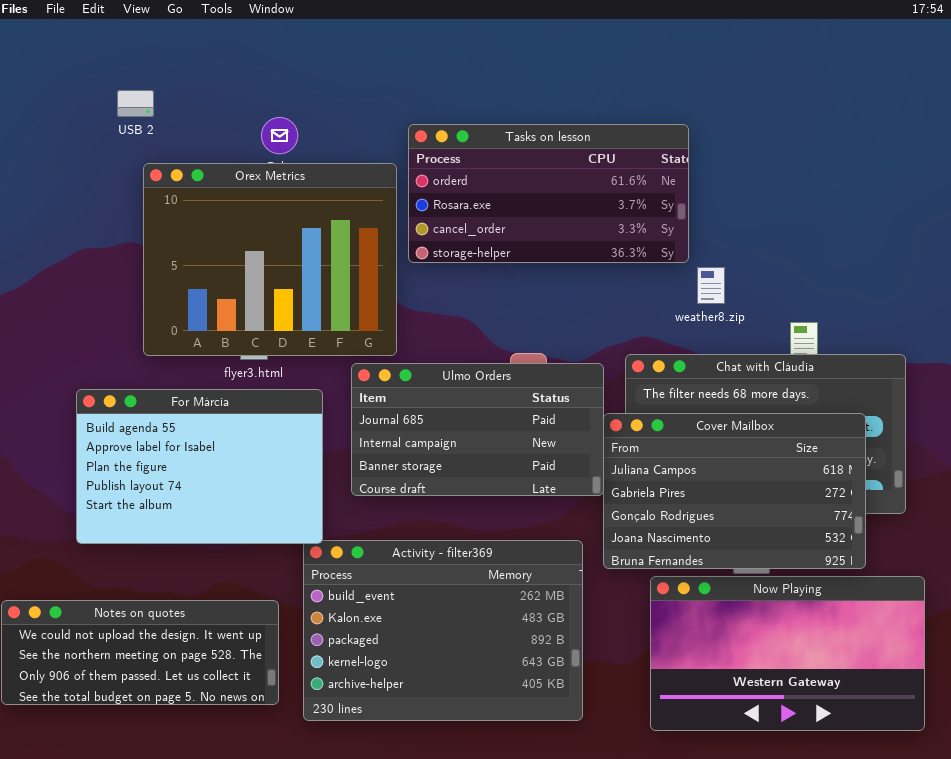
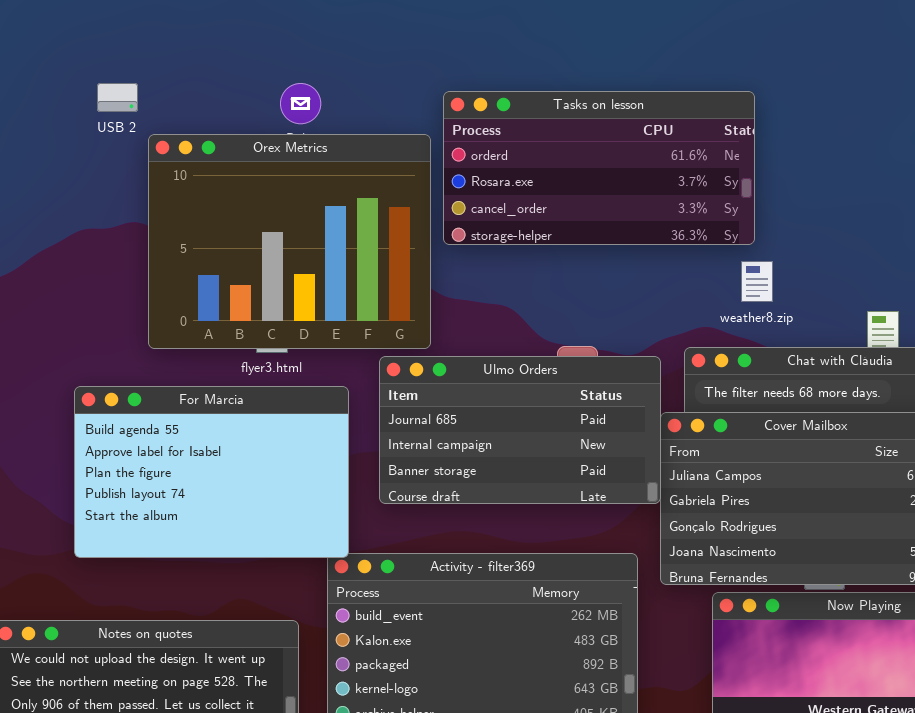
USB 2: [117,90,154,117] -> [97,83,138,112], moved
weather8.zip: [697,267,725,304] -> [741,261,773,302], moved

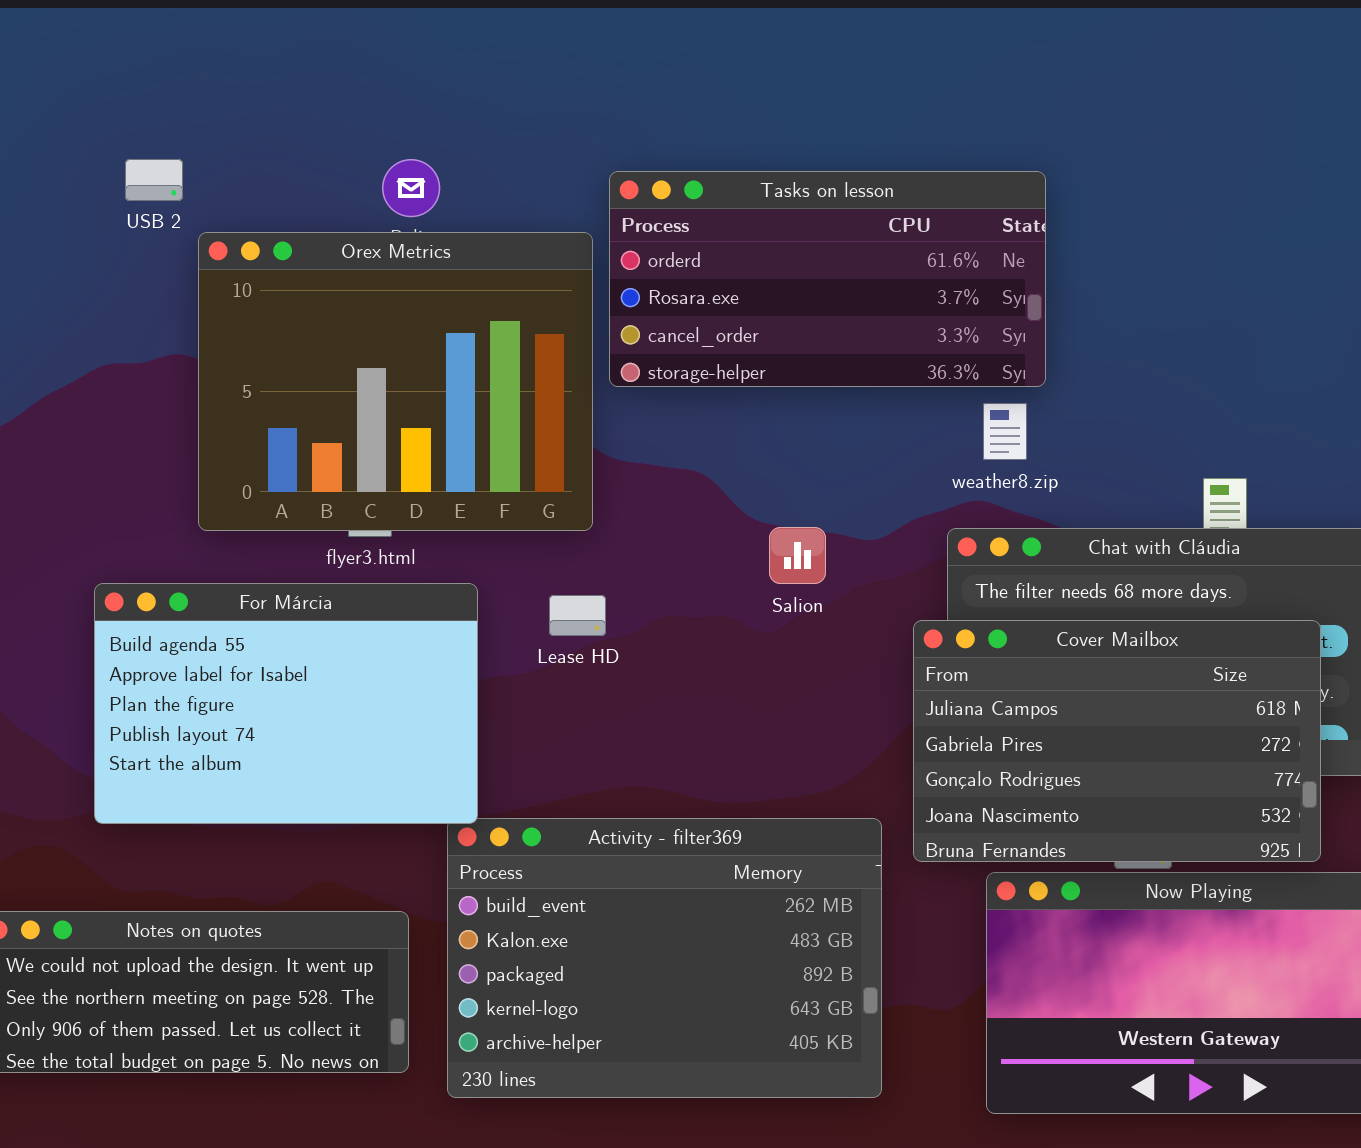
weather8.zip: [741,261,773,302] -> [983,403,1027,460], moved
Ulmo Orders: [379,356,661,504] -> none, closed

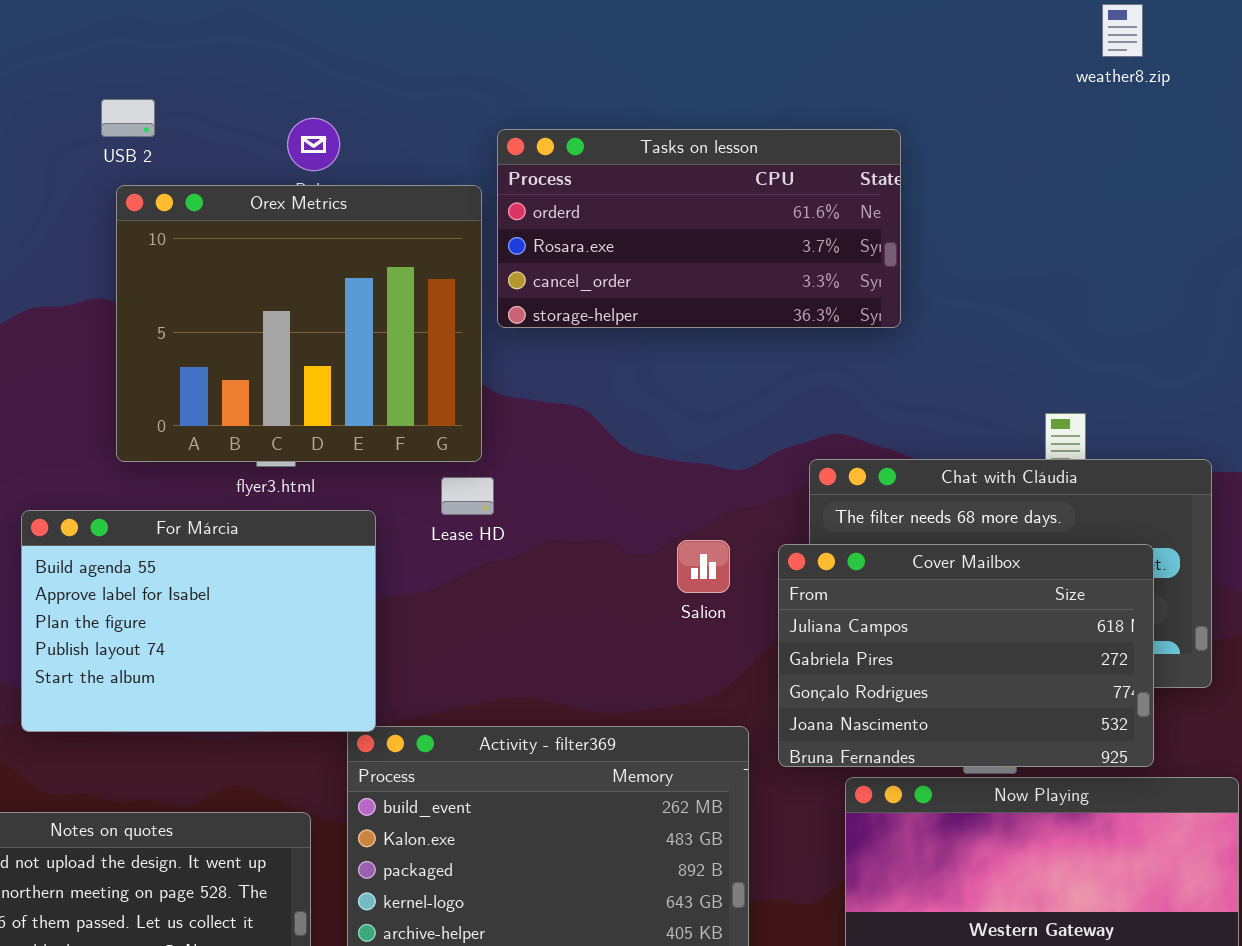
USB 2: [125,159,183,201] -> [101,99,155,137], moved
weather8.zip: [983,403,1027,460] -> [1102,4,1143,57], moved
Salion: [769,527,826,584] -> [677,540,730,593], moved
Lease HD: [549,595,606,636] -> [441,477,494,515], moved

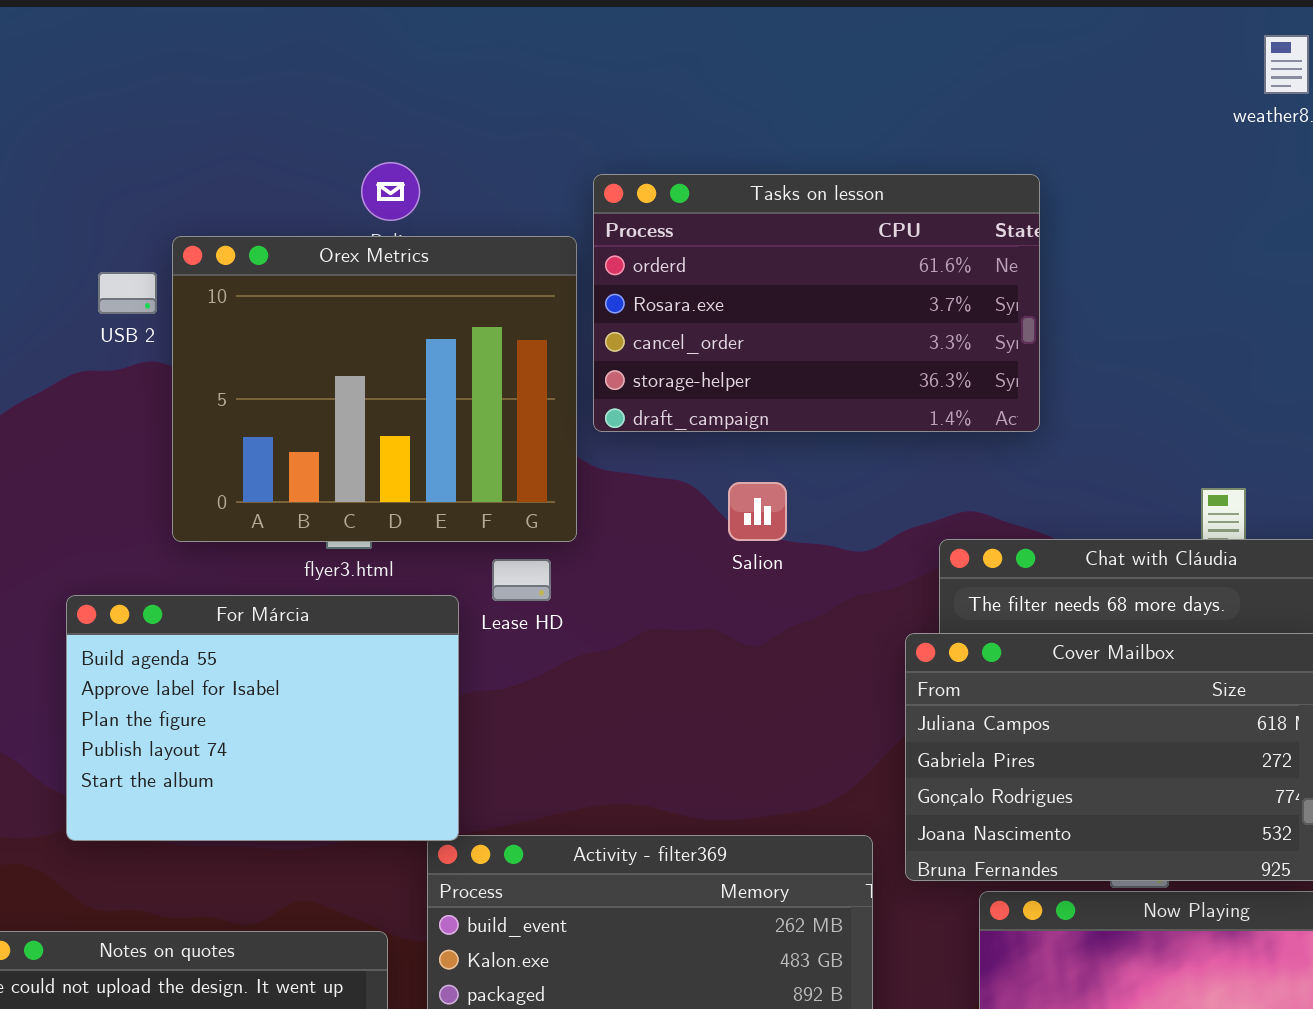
USB 2: [101,99,155,137] -> [98,272,157,314], moved
Tasks on lesson: [497,129,901,328] -> [593,174,1040,432], resized
Lease HD: [441,477,494,515] -> [492,559,551,601], moved
Salion: [677,540,730,593] -> [728,482,787,541], moved

